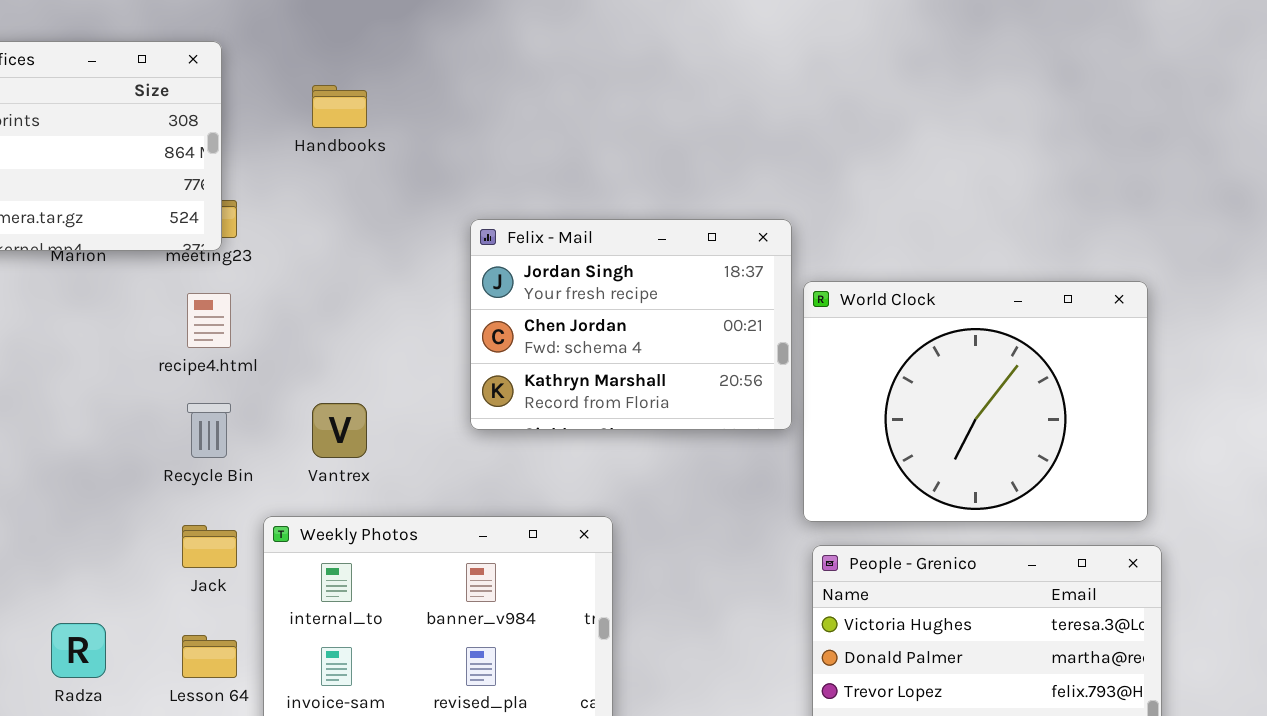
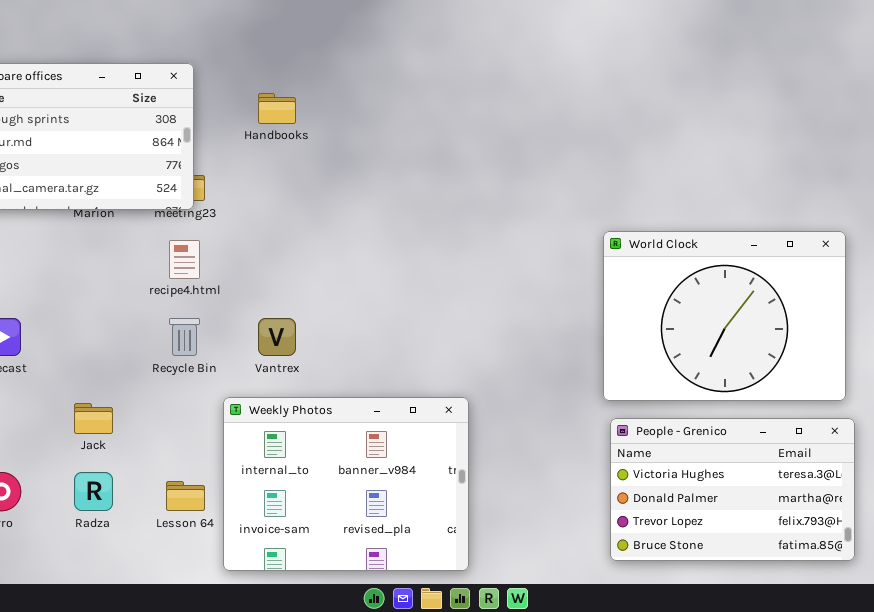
Felix - Mail: [470,219,792,430] -> none, closed
Jack: [182,525,237,568] -> [74,403,113,434], moved

